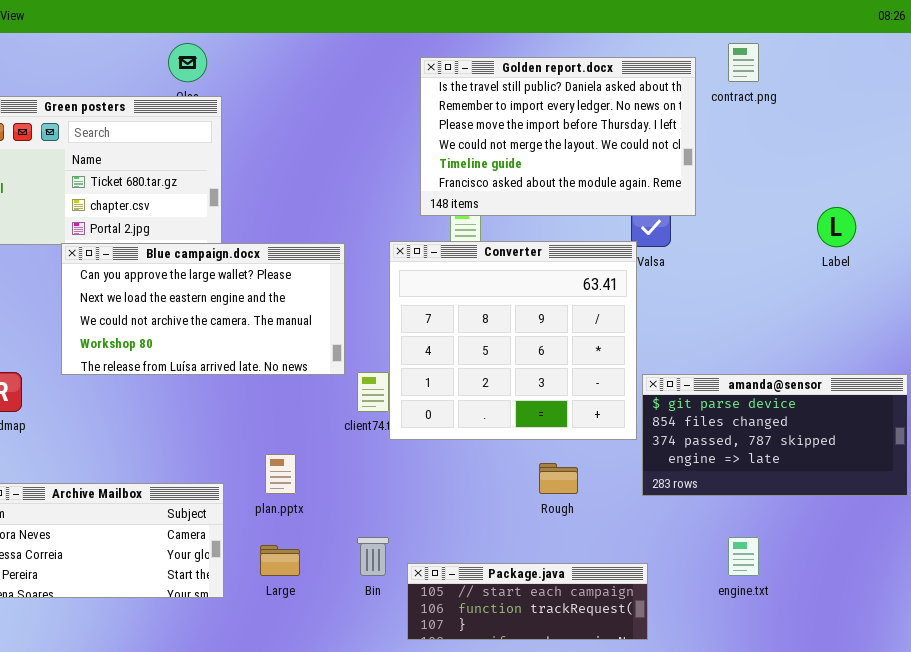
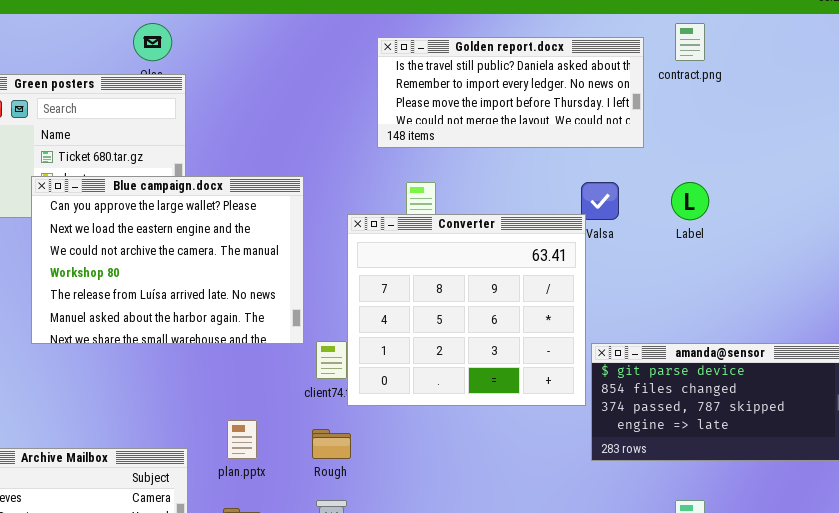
Golden report.docx: [420,57,696,216] -> [377,37,644,148], resized
Label: [817,207,856,247] -> [671,182,709,220], moved
Blue campaign.docx: [61,243,345,375] -> [31,176,304,344], resized
Rough: [539,463,578,494] -> [312,429,351,459], moved

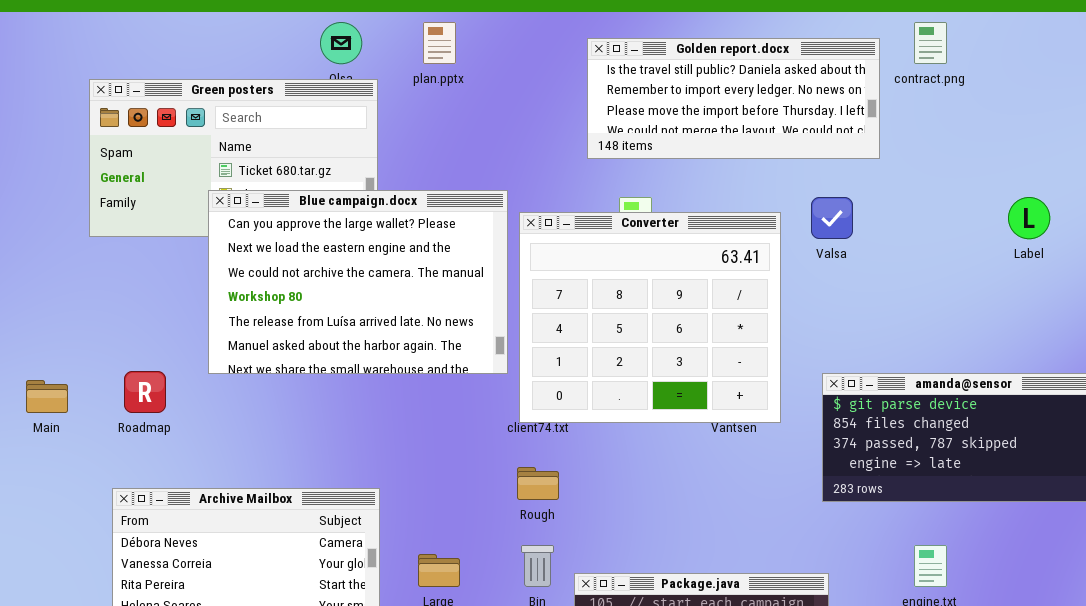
Label: [671,182,709,220] -> [1008,197,1050,239], moved
Converter: [347,214,586,406] -> [519,212,781,423], moved
plan.pptx: [227,420,257,459] -> [423,22,456,64], moved

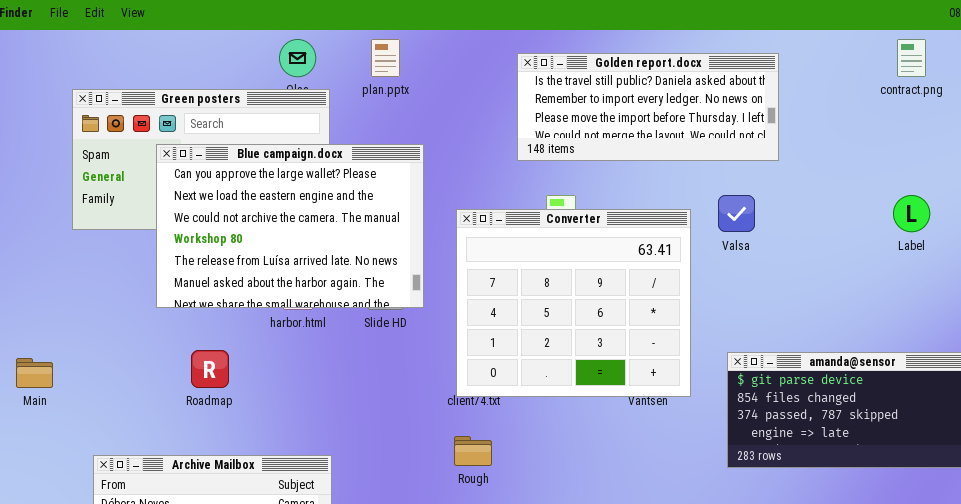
contract.png: [914,22,947,64] -> [897,39,926,77], moved
Blue campaign.docx: [208,190,508,374] -> [156,144,424,308], moved
Roadmap: [124,371,166,413] -> [191,350,229,388], moved

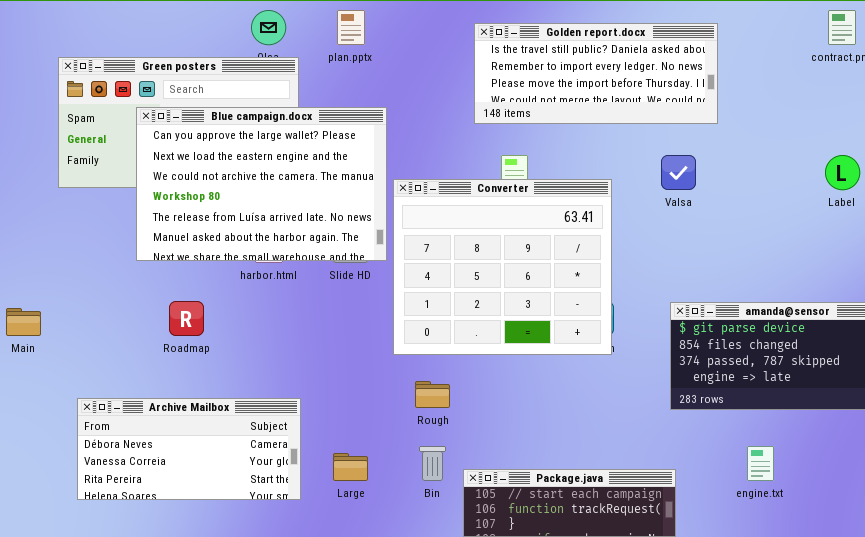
Converter: [456,209,691,397] -> [393,179,612,355], moved

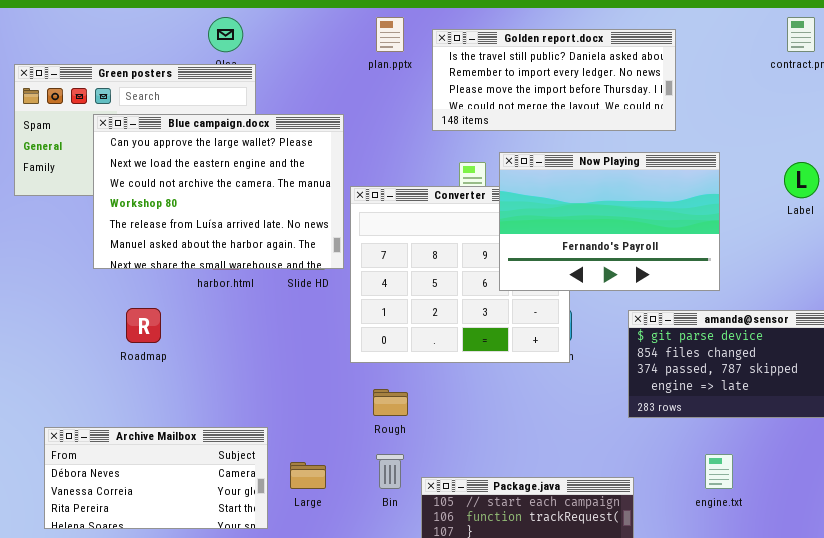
plan.pptx: [337,10,365,45] -> [376,17,404,52], moved
Now Playing: none -> [499,152,720,291], opened
Archive Mailbox: [77,398,301,500] -> [44,427,268,529], moved

